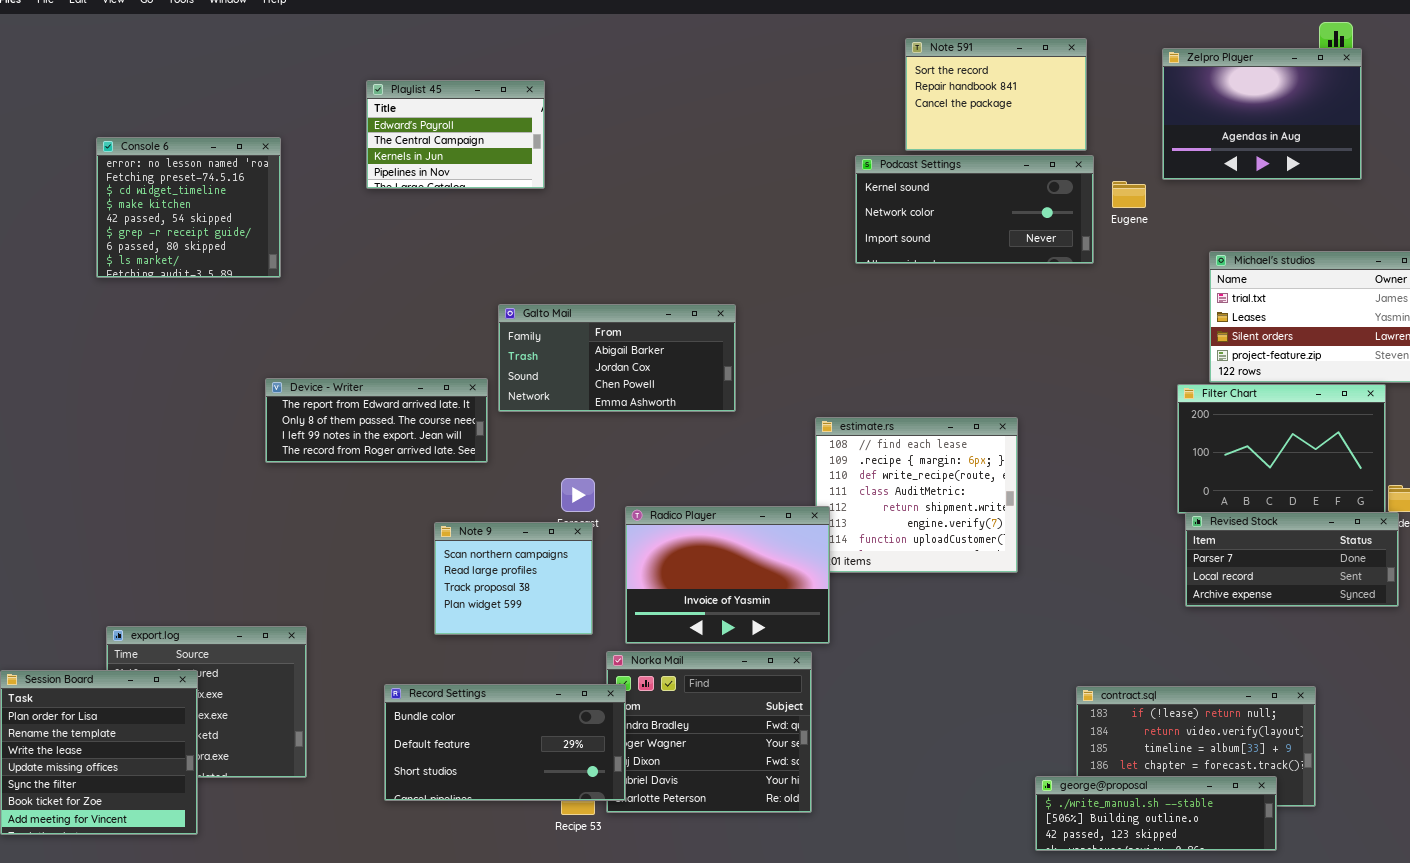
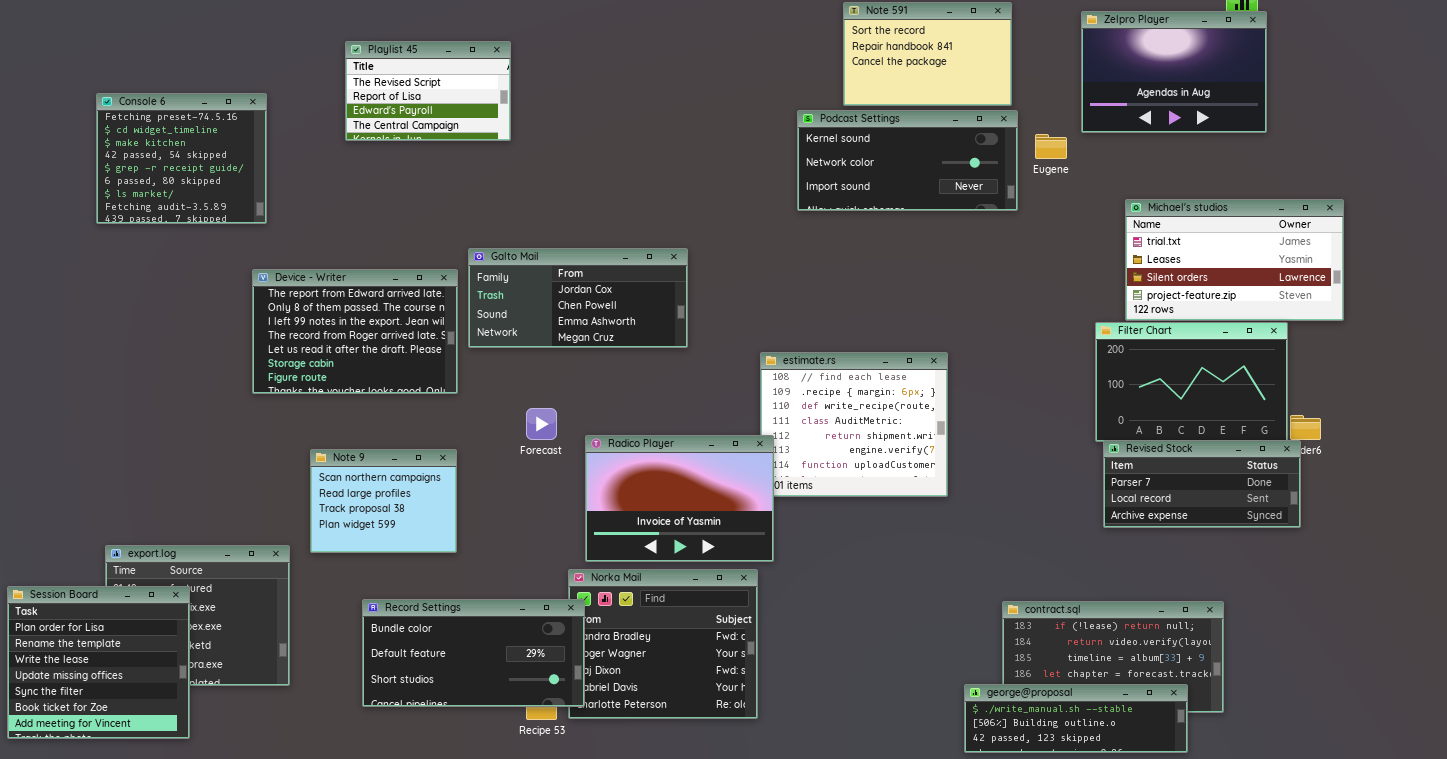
Playlist 45: [366,80,545,189] -> [345,41,511,141], scrolled up 2 rows
Console 6: [96,137,281,278] -> [96,93,267,224], scrolled down 1 row
Galto Mail: [498,304,736,412] -> [468,248,688,348], scrolled down 1 row
Device - Writer: [265,378,488,463] -> [252,269,458,394], resized
Note 9: [434,522,593,635] -> [310,449,457,553], moved

